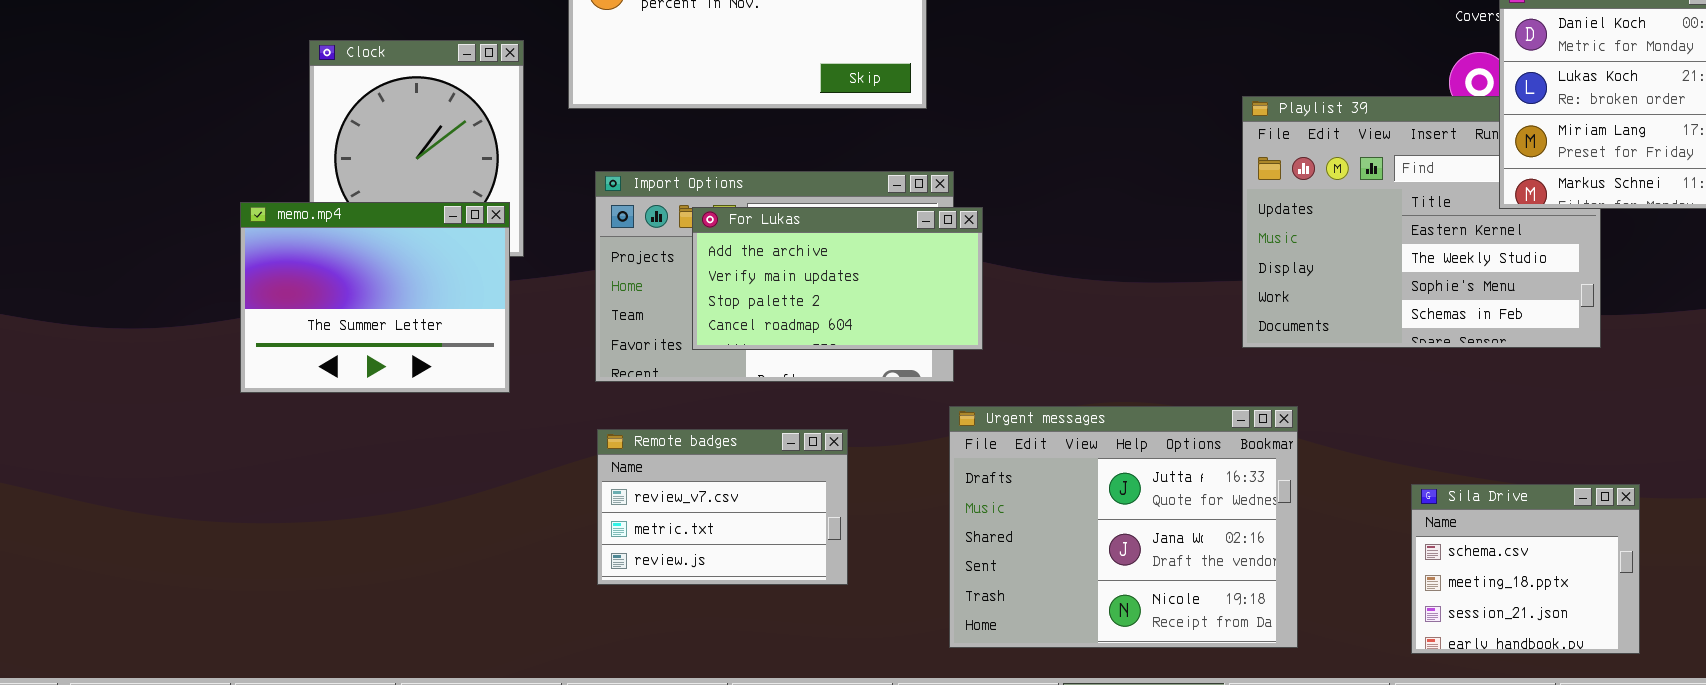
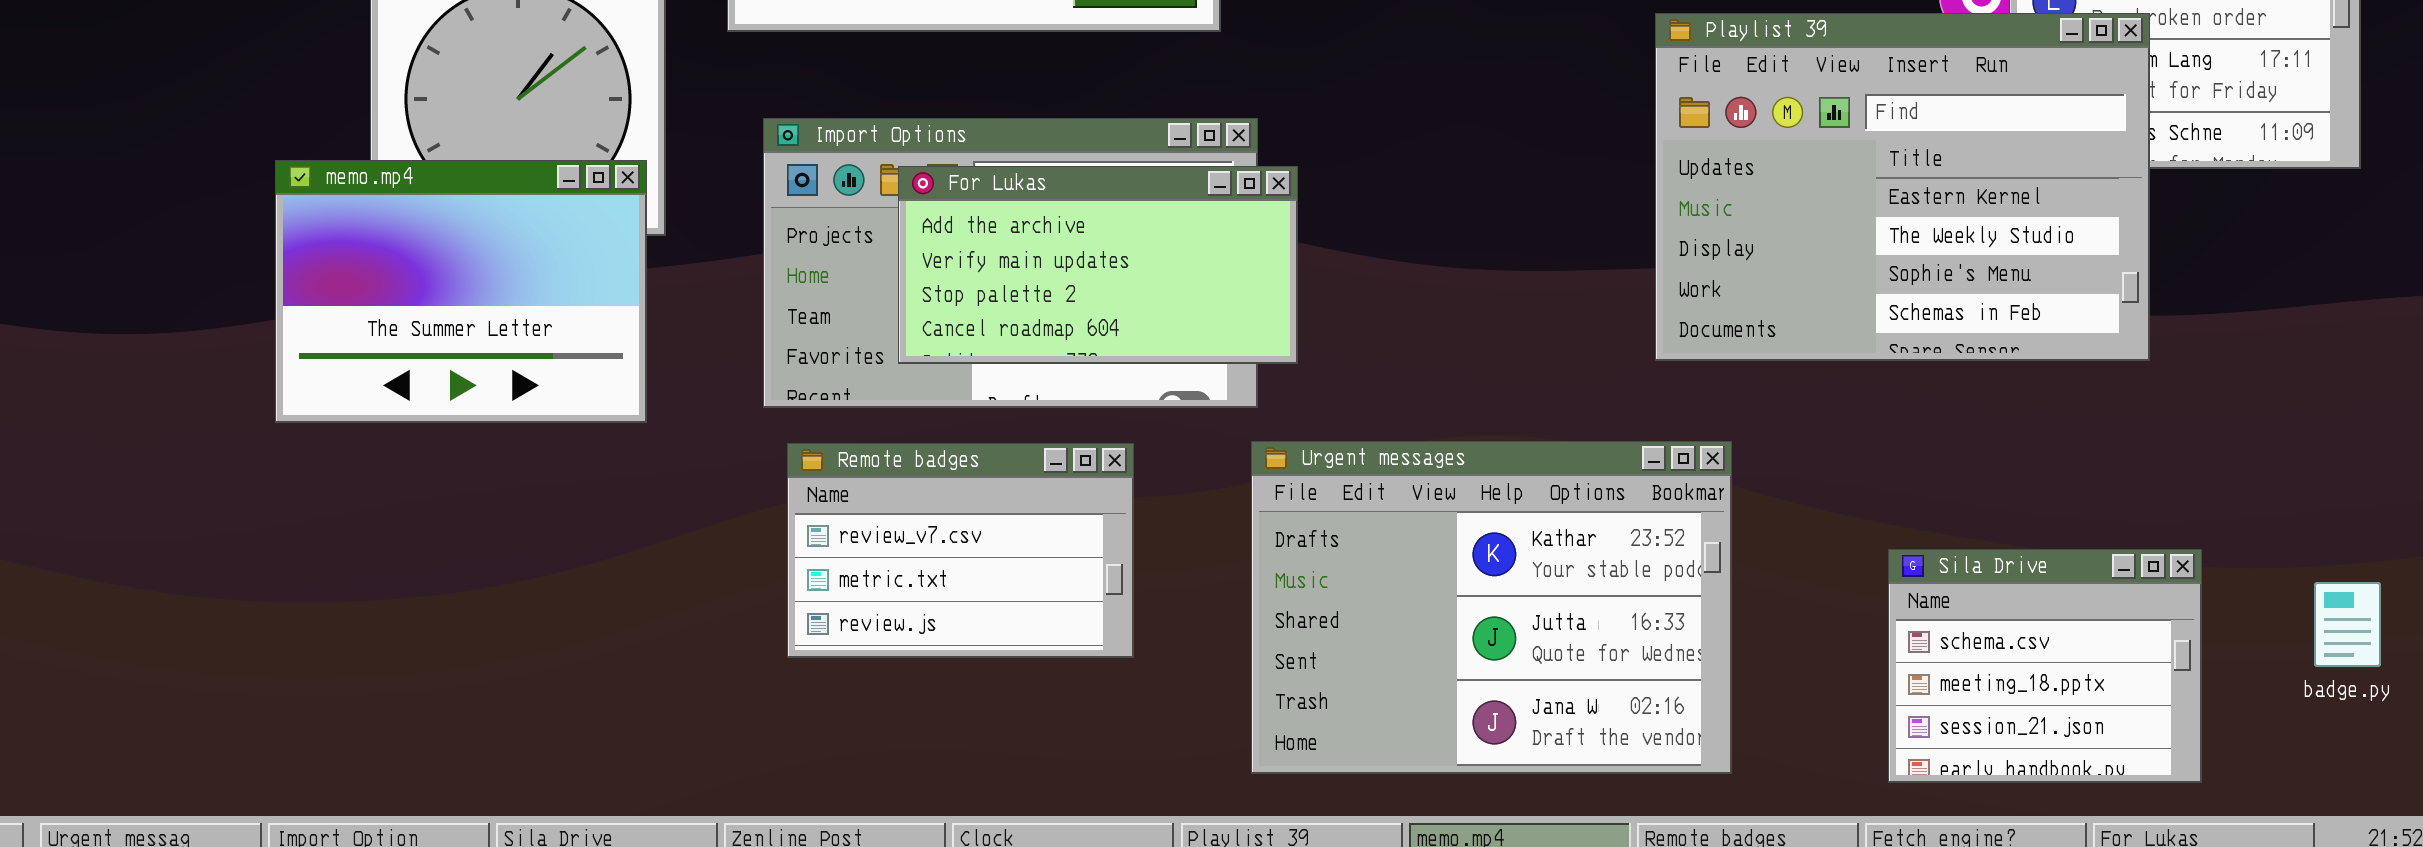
Playlist 39: [1242,96,1601,348] -> [1655,13,2150,361], raised
Urgent messages: [949,406,1298,648] -> [1251,441,1732,774], scrolled up 1 row
Remote badges: [597,429,848,585] -> [787,443,1134,658], moved

